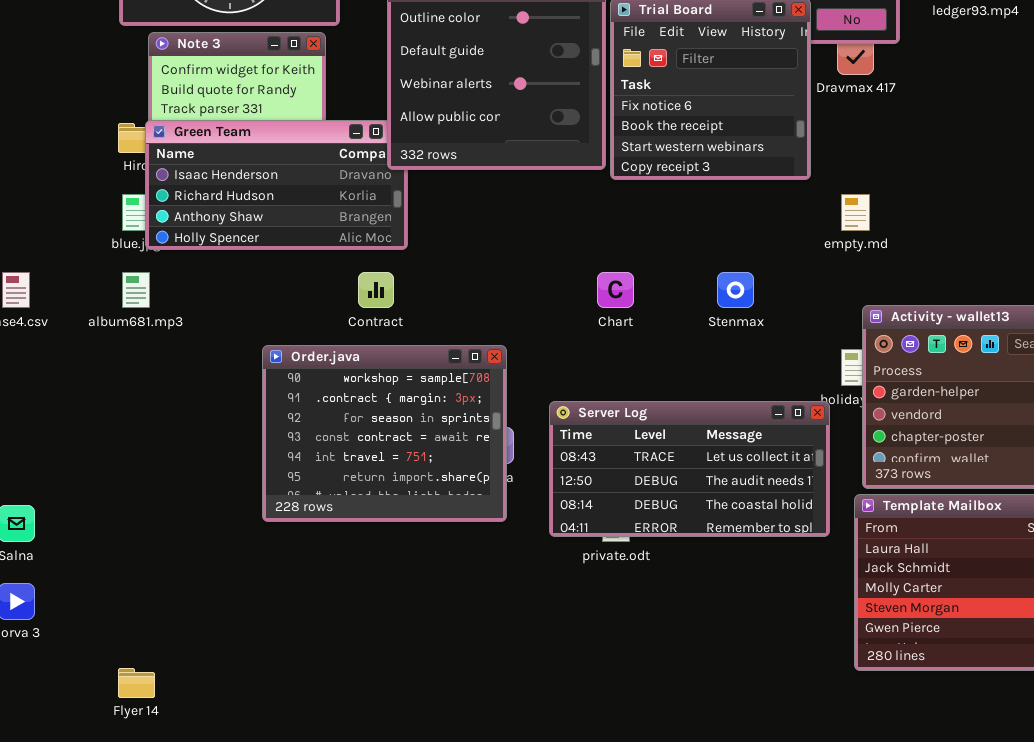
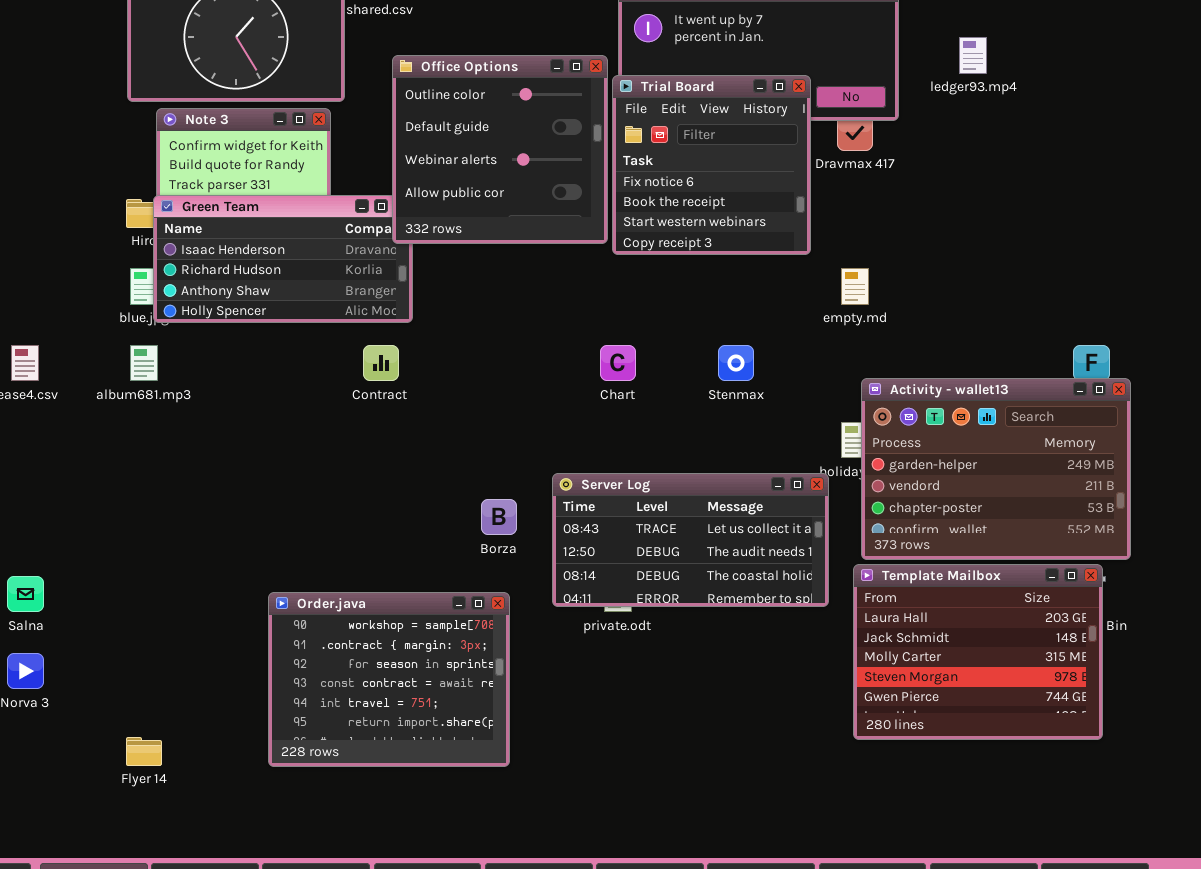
Order.java: [262,345,507,522] -> [268,592,510,767], moved

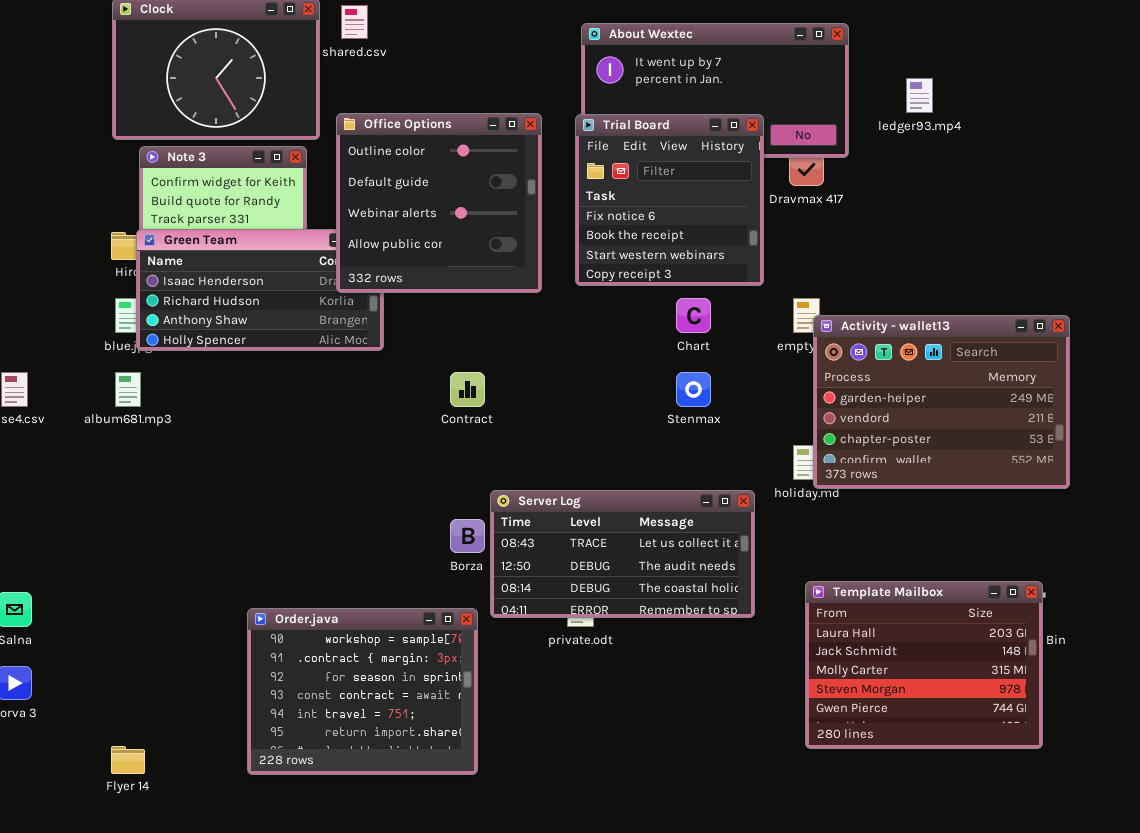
Office Options: [392,55,608,244] -> [336,113,542,293], moved
Contract: [363,345,399,381] -> [450,372,485,407], moved
Chart: [600,345,636,381] -> [676,298,711,333], moved
Activity - wallet13: [861,378,1131,560] -> [813,315,1070,489], moved
Server Log: [552,473,829,607] -> [490,490,755,618], moved

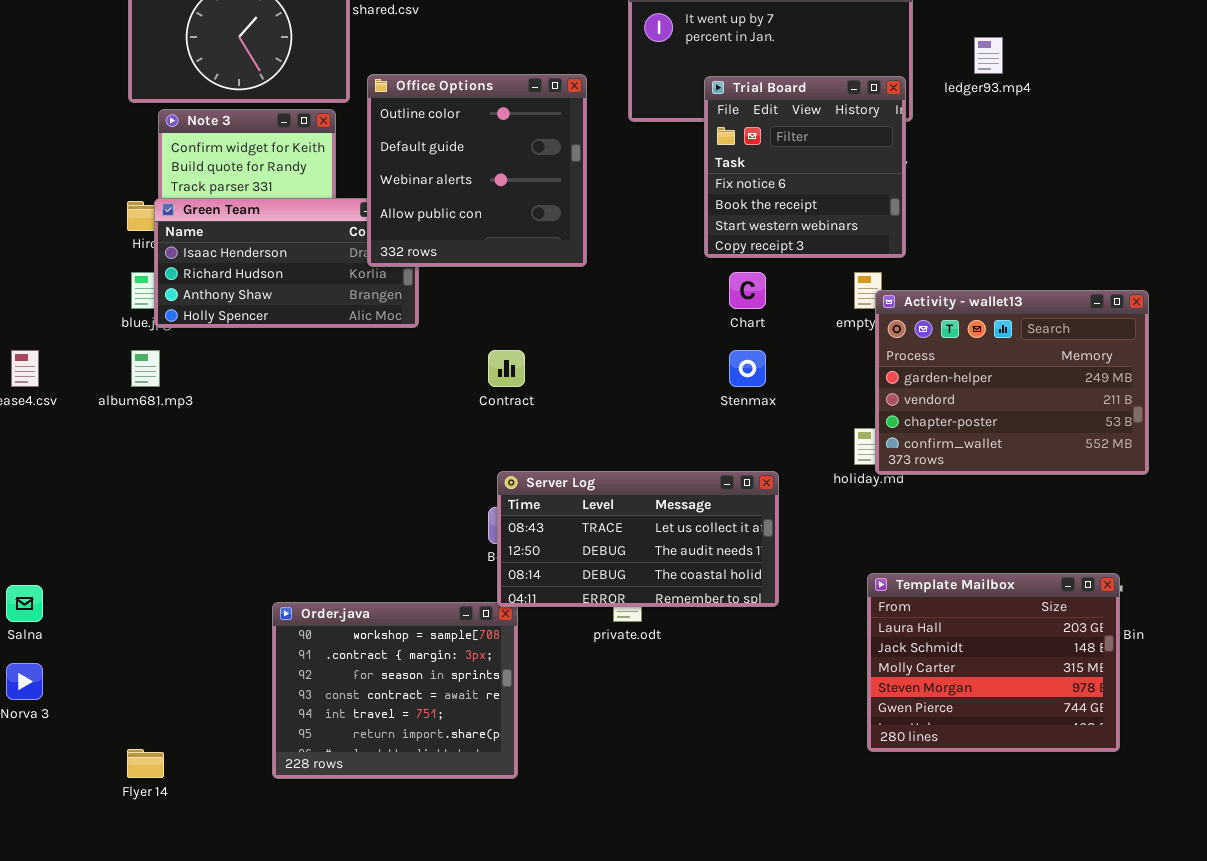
Trial Board: [575,114,764,286] -> [704,76,906,258], moved
Server Log: [490,490,755,618] -> [497,471,779,607], moved

